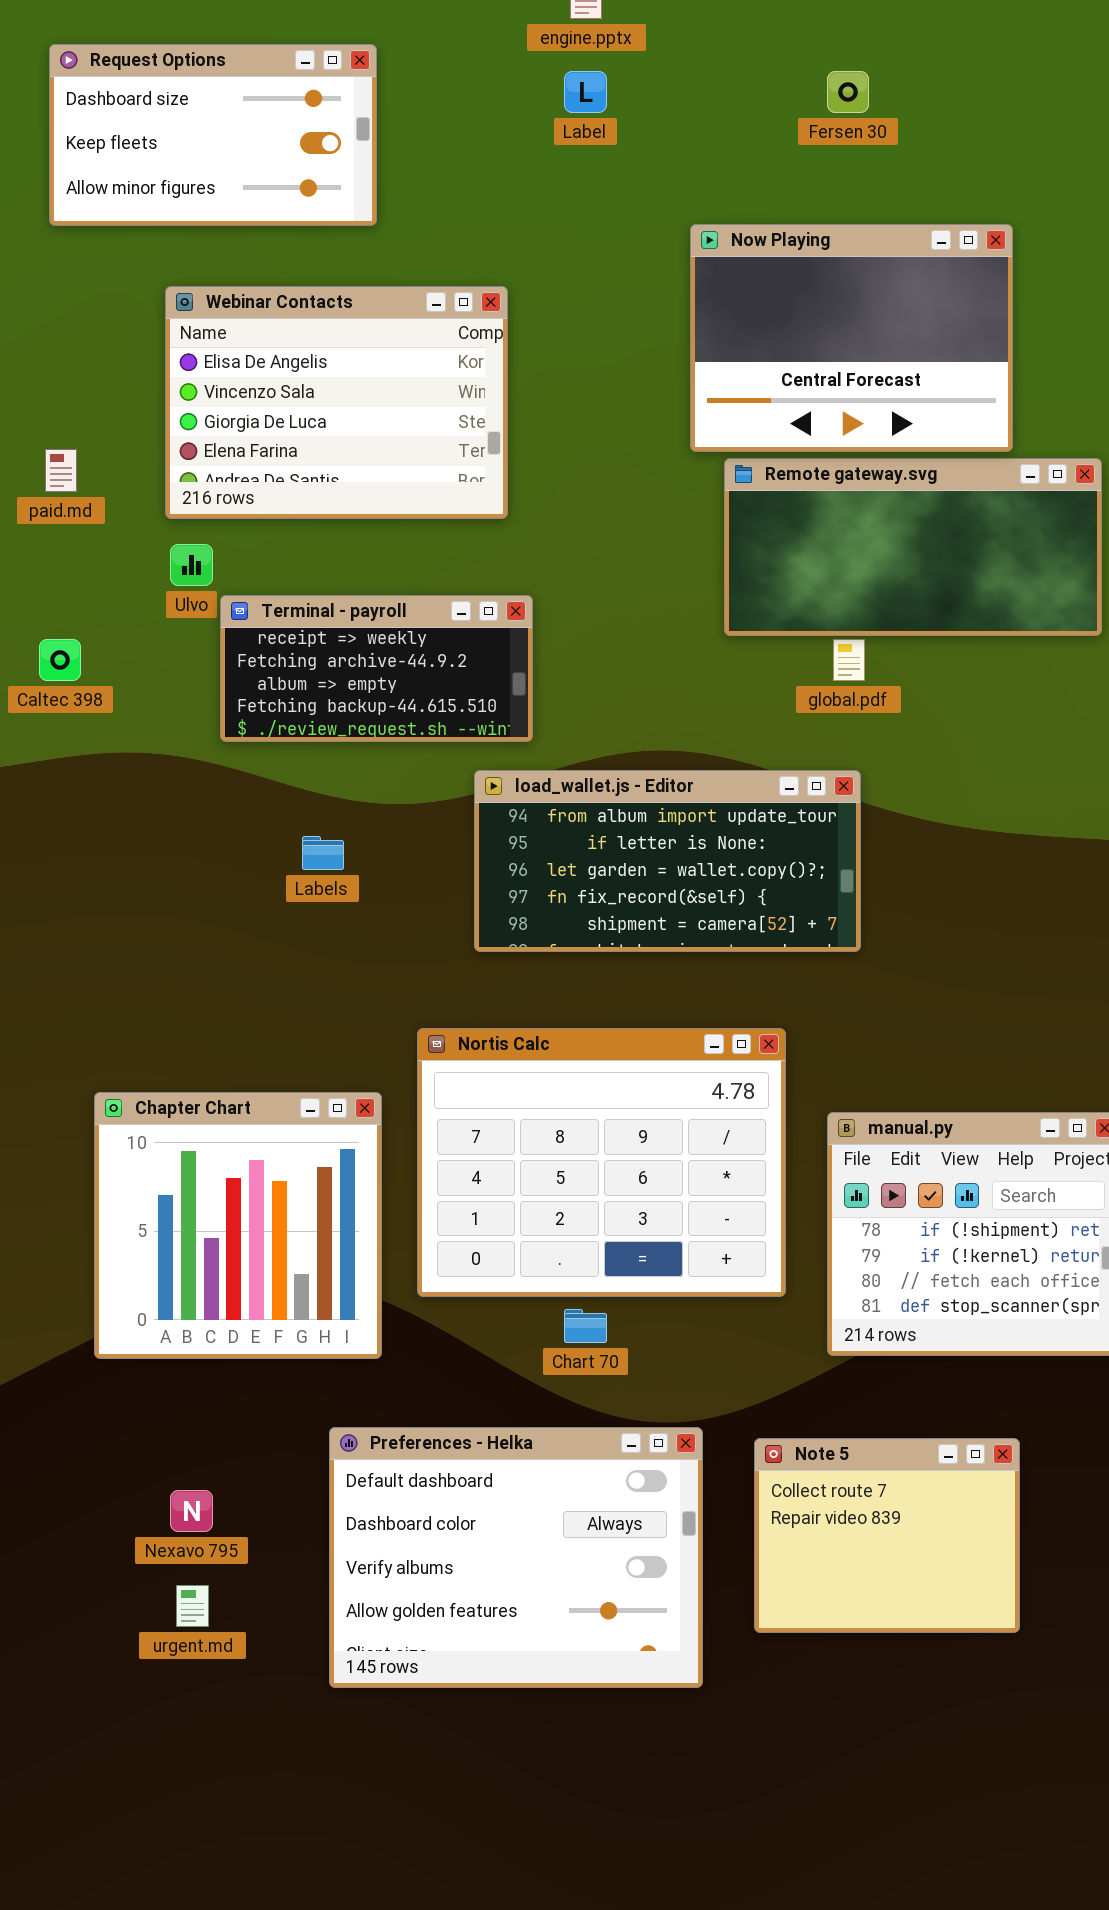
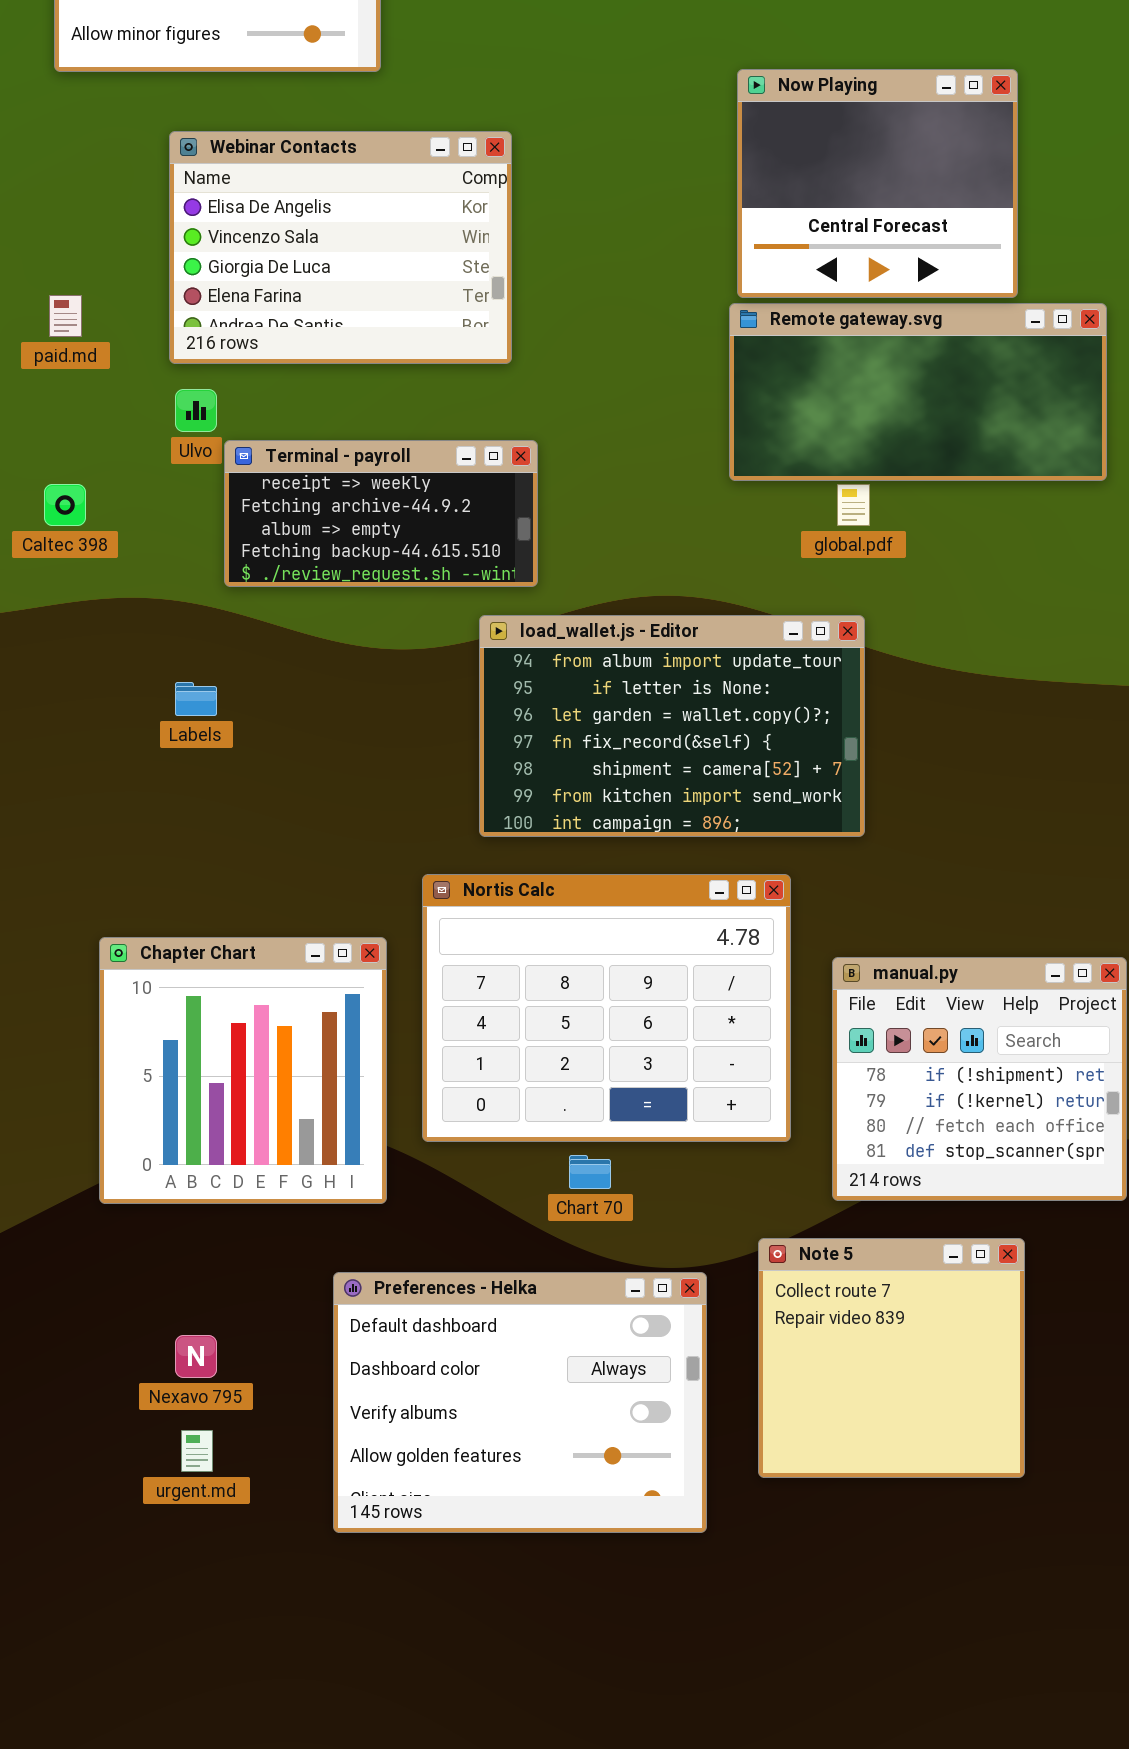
Now Playing: [690,224,1013,452] -> [737,69,1018,298], resized
load_wallet.js - Editor: [474,770,861,952] -> [479,615,865,837], resized
Labels: [302,836,344,870] -> [175,682,217,716], moved
Note 5: [754,1438,1020,1633] -> [758,1238,1025,1478], resized

